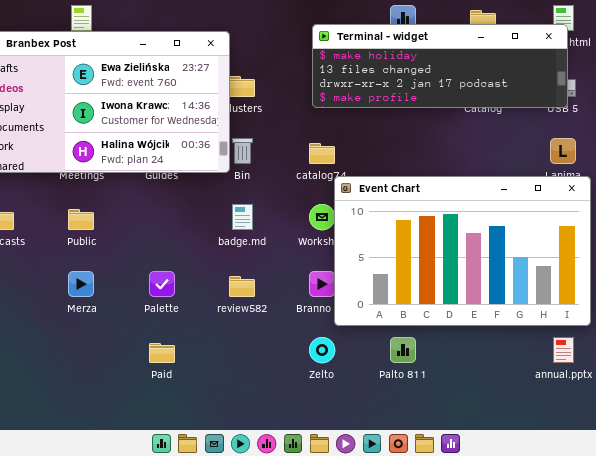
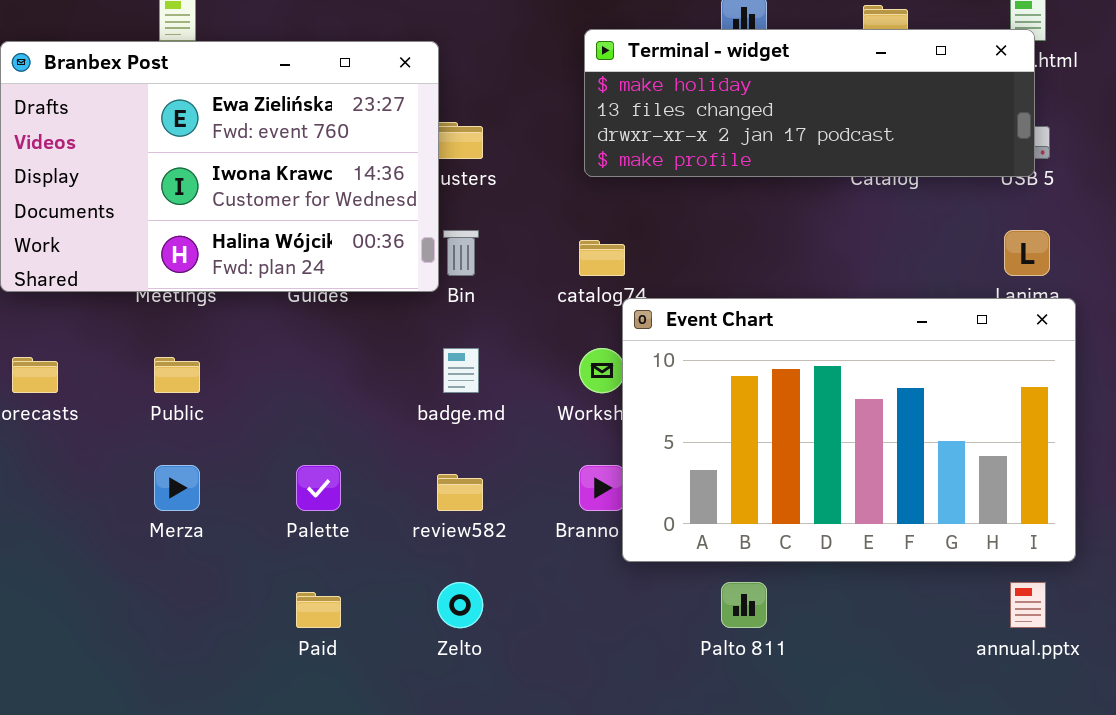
Zelto: [309,337,335,363] -> [437,582,483,628], moved

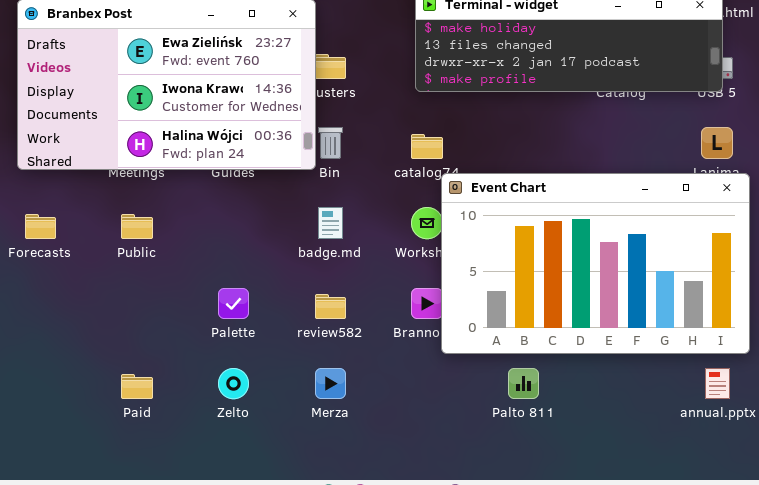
Merza: [154,465,200,511] -> [315,368,346,399], moved
Zelto: [437,582,483,628] -> [218,368,249,399], moved
Paid: [296,592,341,628] -> [121,374,153,399], moved

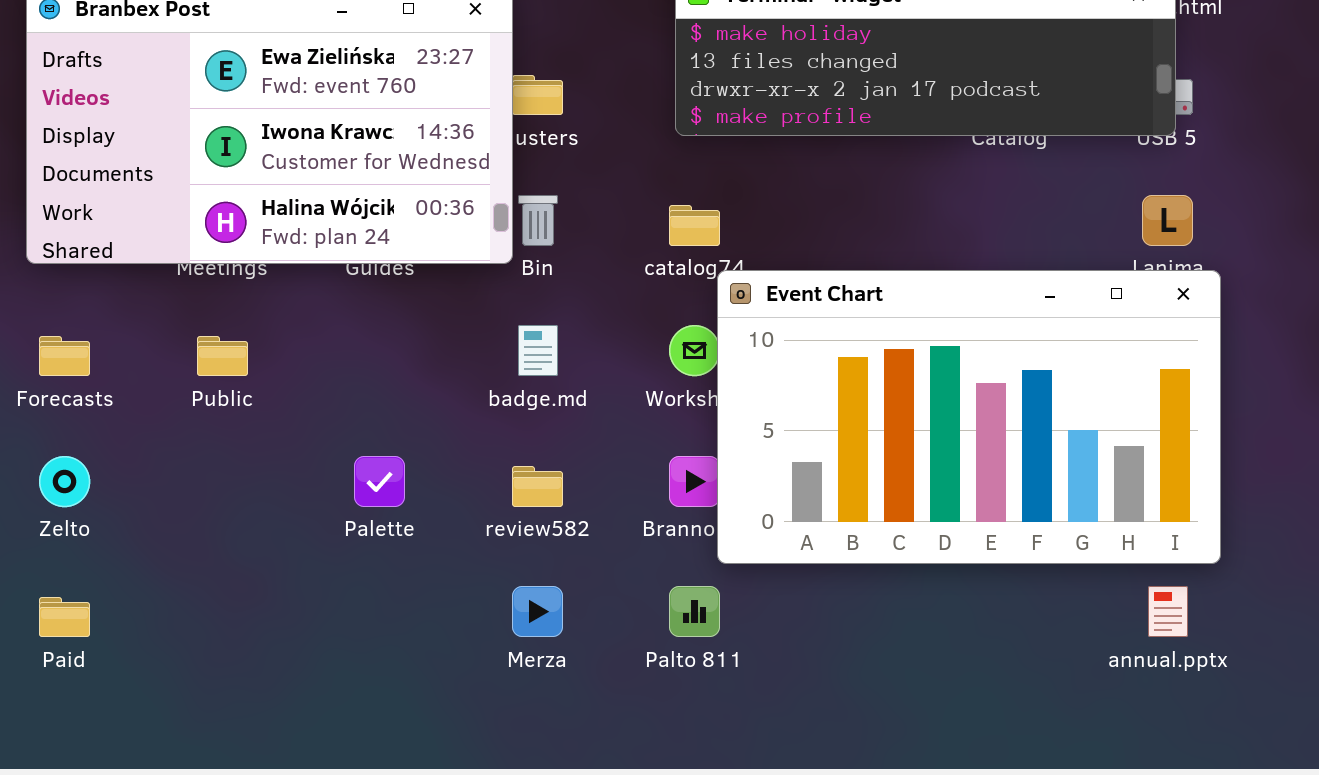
Zelto: [218,368,249,399] -> [39,456,90,507], moved
Palto 811: [508,368,539,399] -> [669,586,720,637], moved
Paid: [121,374,153,399] -> [39,597,90,637], moved

